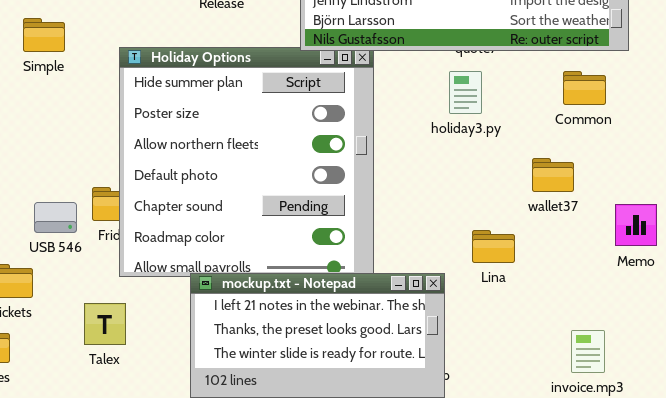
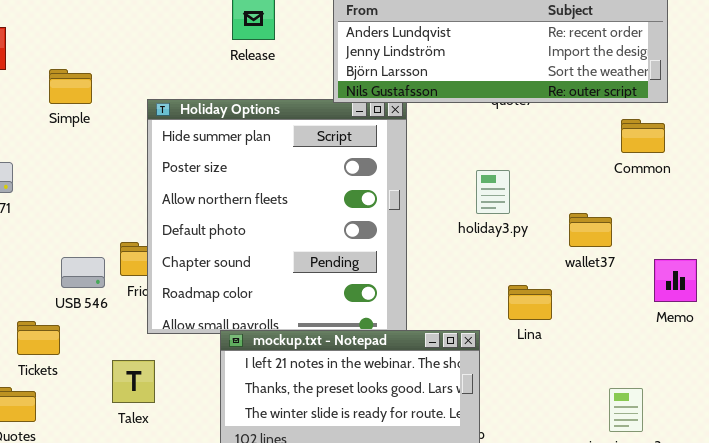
holiday3.py: [449,71,482,114] -> [476,170,510,214], moved
Common: [563,71,606,105] -> [621,119,665,153], moved

